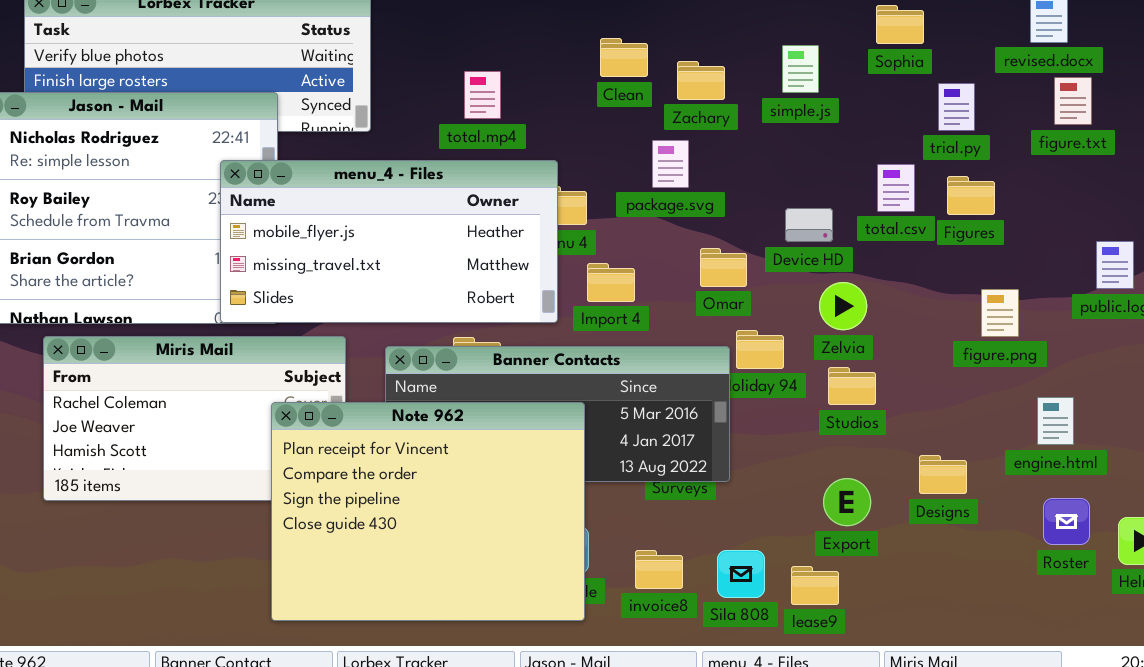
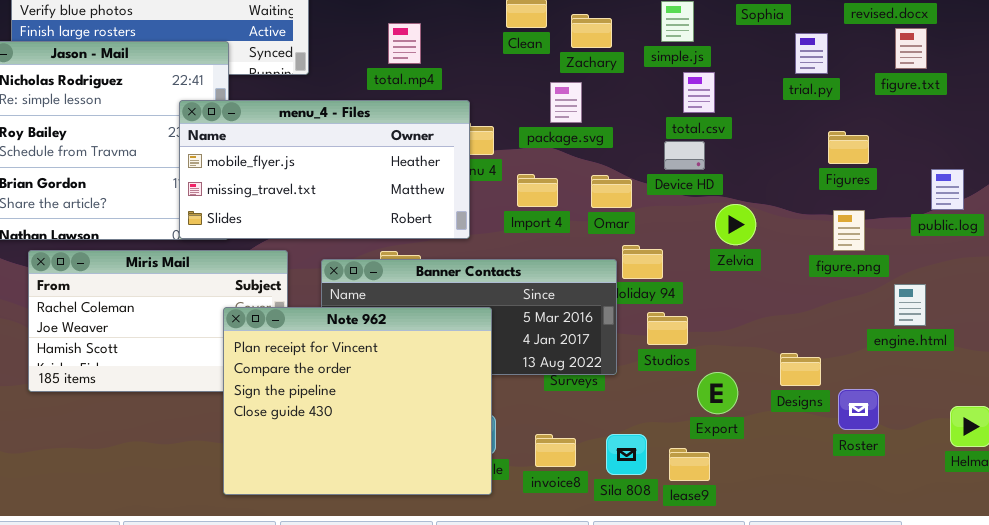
total.csv: [877,164,915,212] -> [683,72,715,113], moved
Figures: [947,176,995,215] -> [828,131,869,164], moved
Import 4: [587,263,635,302] -> [517,174,558,207], moved
Zelvia: [819,282,867,330] -> [715,204,756,245], moved
Studios: [828,367,876,405] -> [647,312,688,345], moved
engine.html: [1037,397,1074,445] -> [894,284,926,326], moved
Roster: [1043,498,1090,545] -> [838,389,879,430], moved

